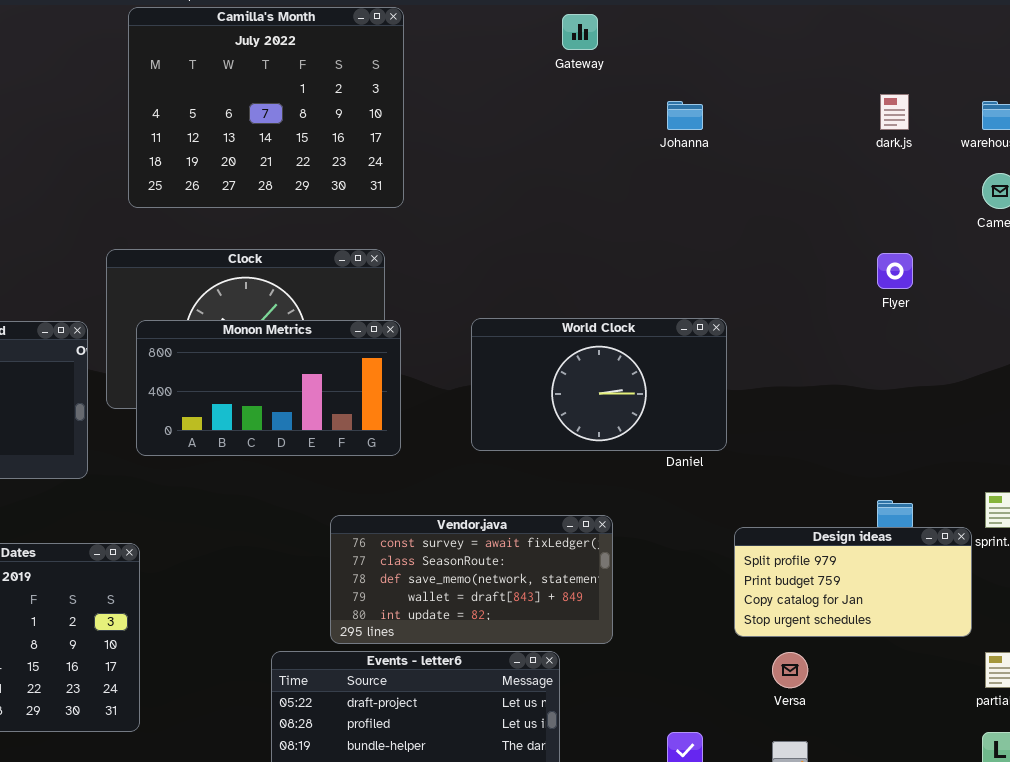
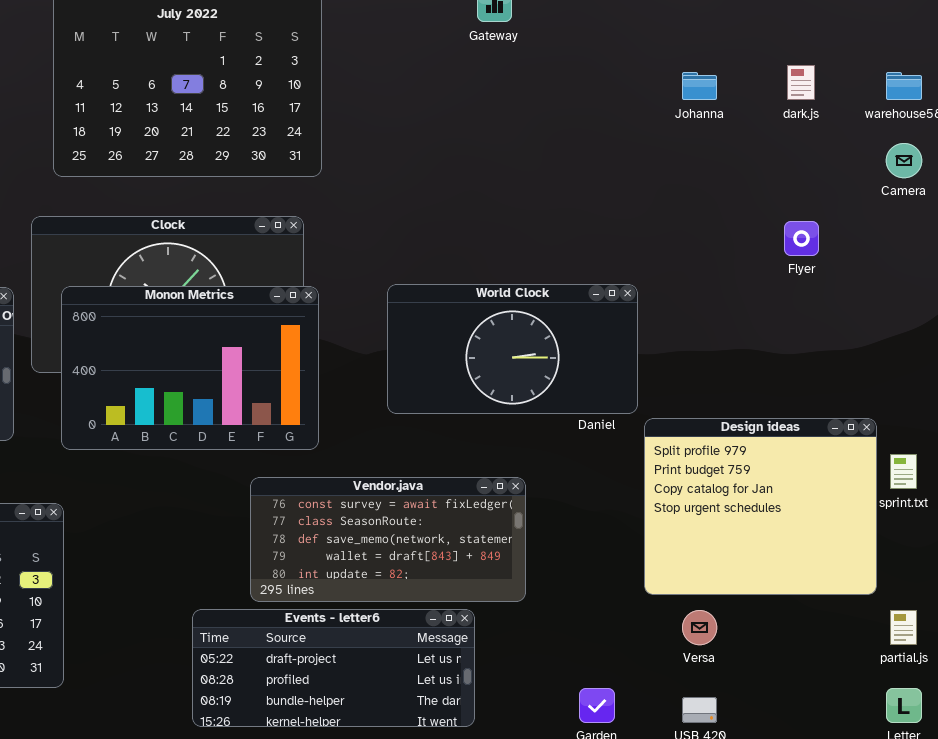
Johanna: [667,101,703,130] -> [682,72,717,100], moved
Monon Metrics: [136,320,401,456] -> [61,286,319,450], resized
Design ideas: [734,527,972,637] -> [644,418,877,595], resized

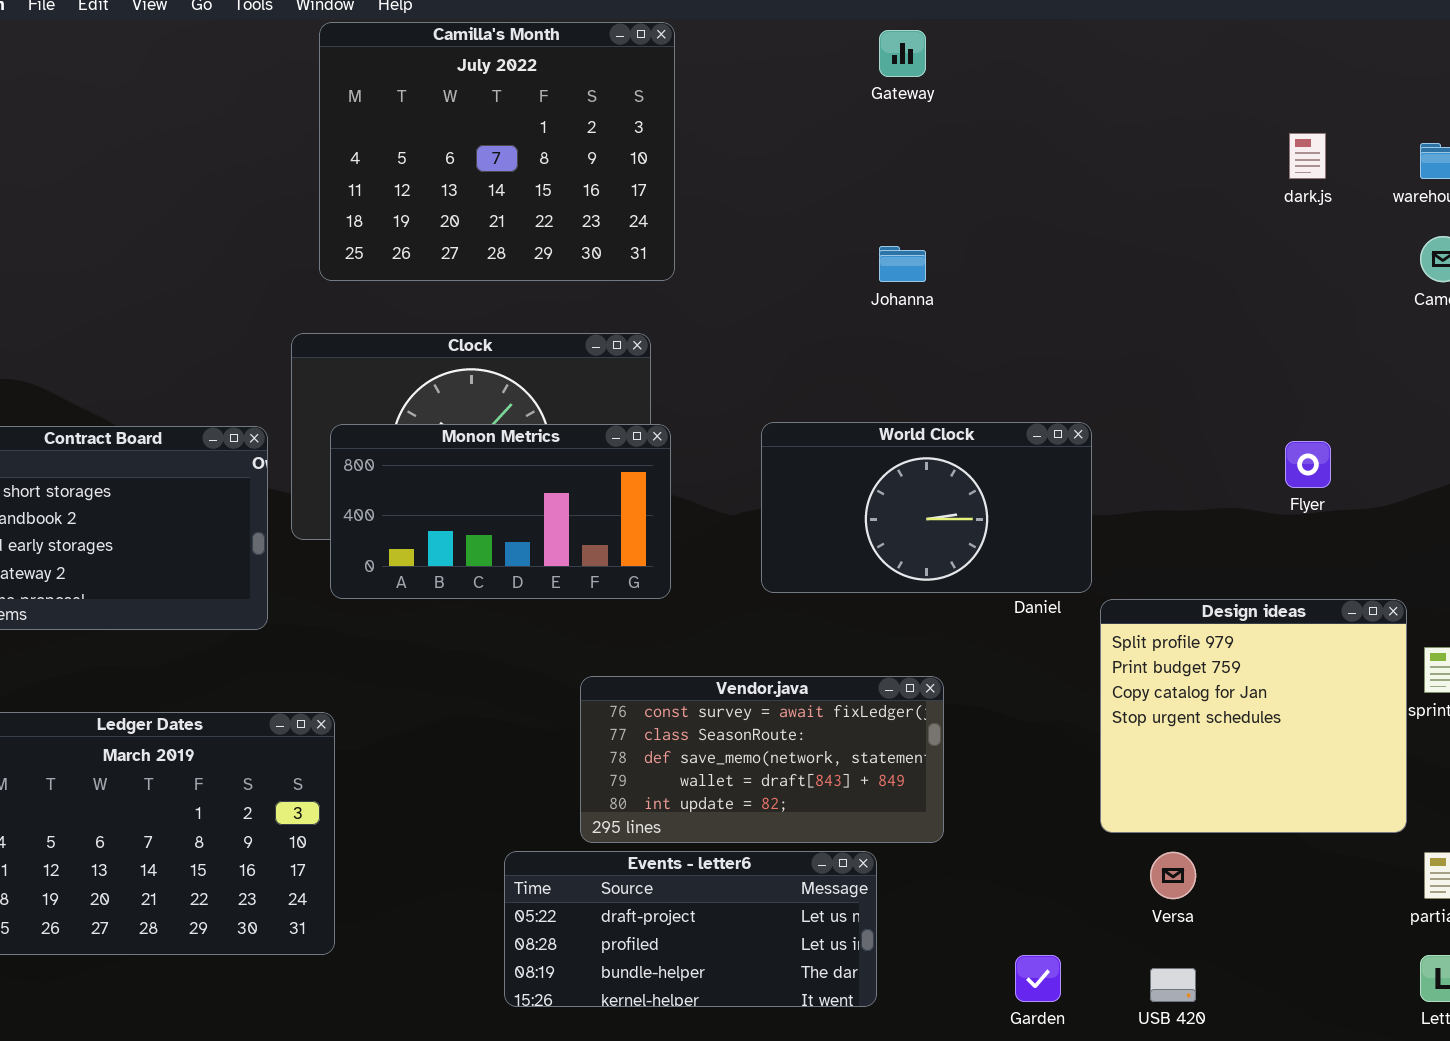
Johanna: [682,72,717,100] -> [879,246,926,282], moved
Flyer: [784,221,819,256] -> [1285,441,1331,488], moved
Monon Metrics: [61,286,319,450] -> [330,424,671,599], resized

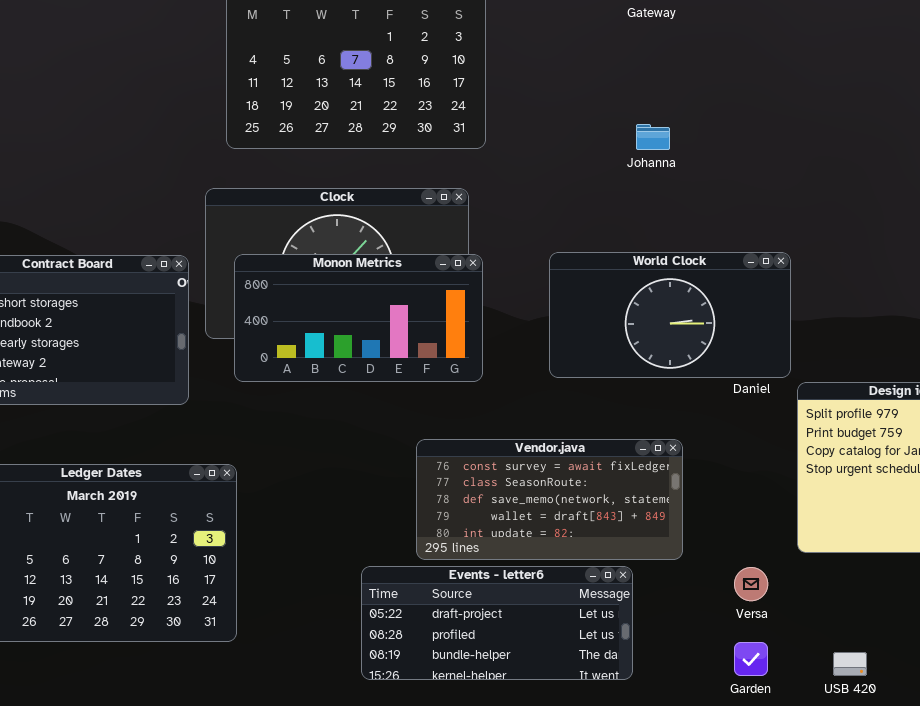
Versa: [1150,852,1196,899] -> [734,567,768,601], moved

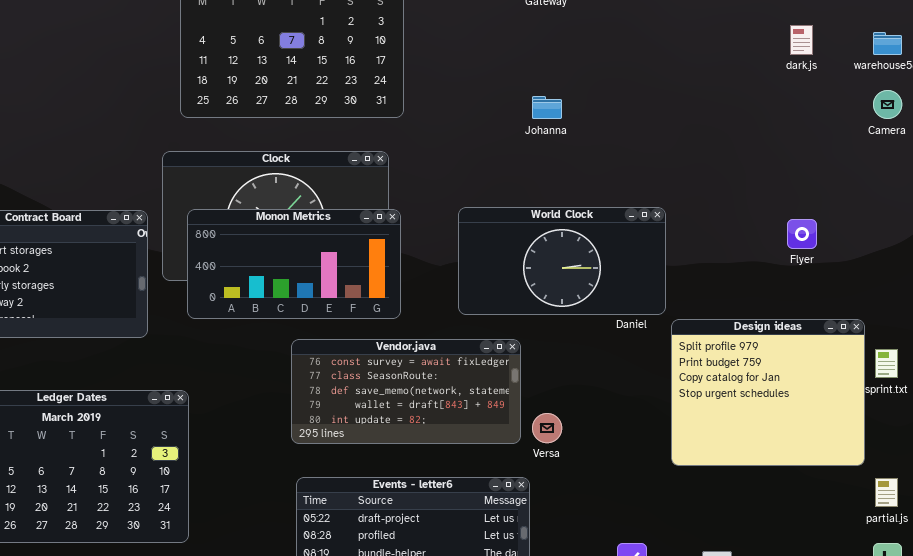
Vendor.java: [416,439,683,560] -> [291,339,521,444], moved
Versa: [734,567,768,601] -> [532,413,562,443], moved

